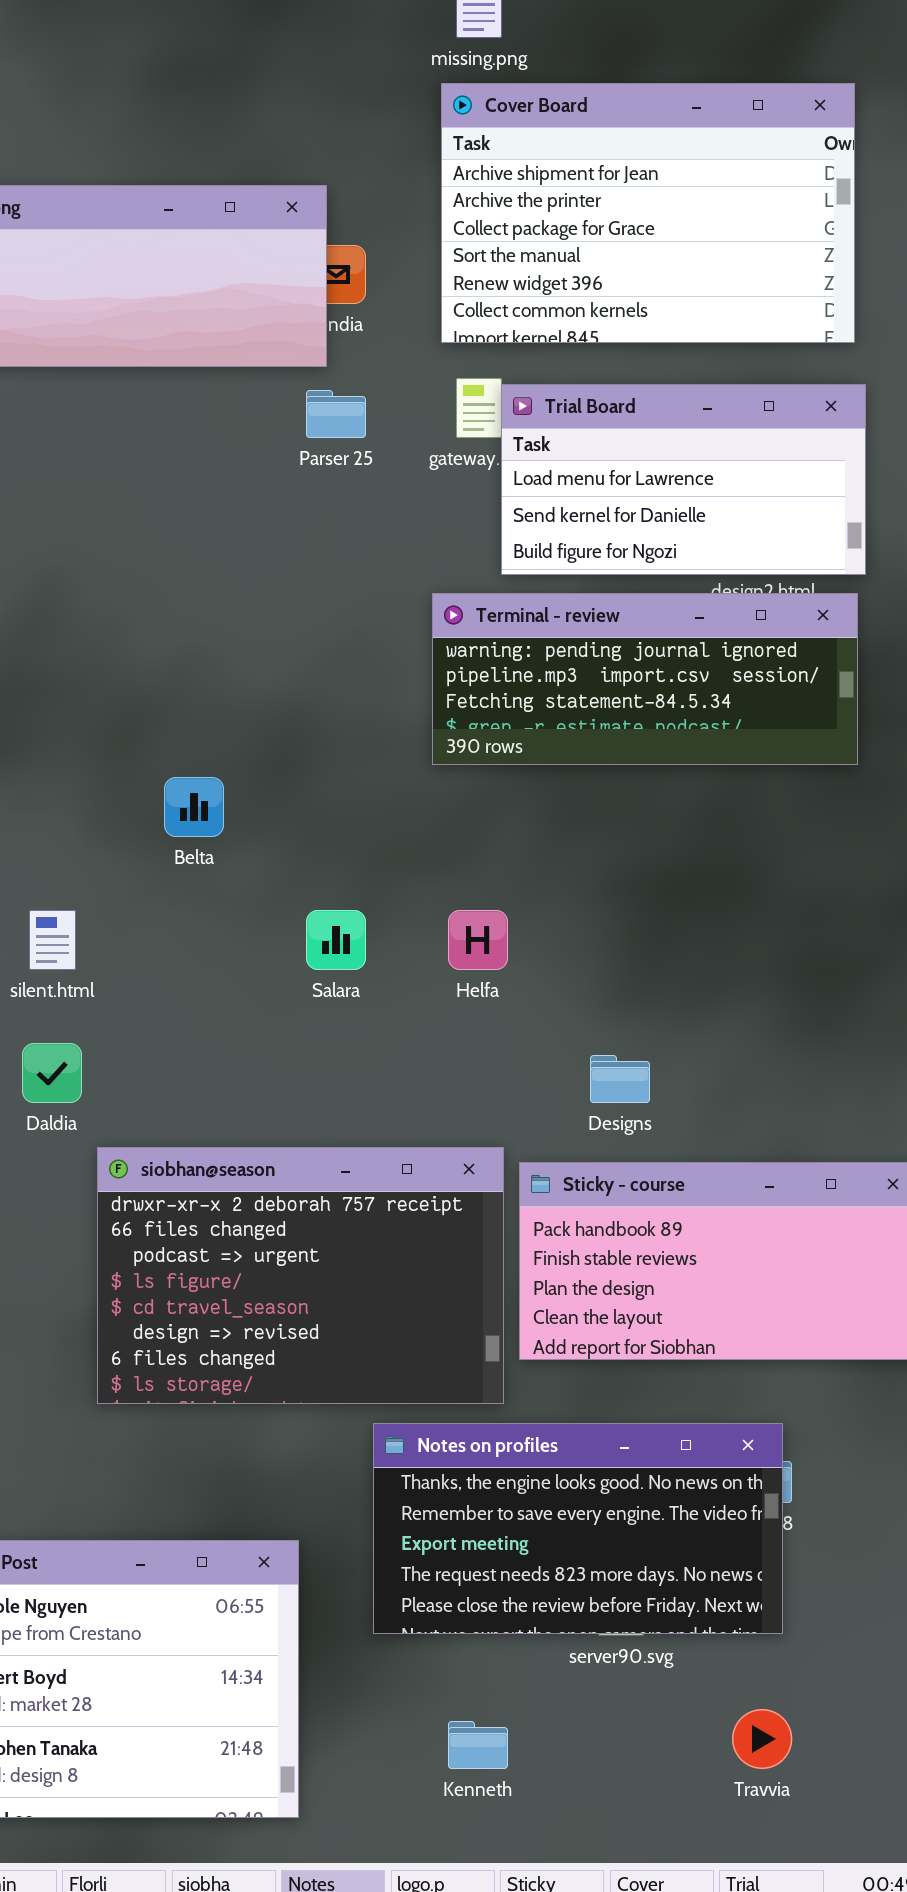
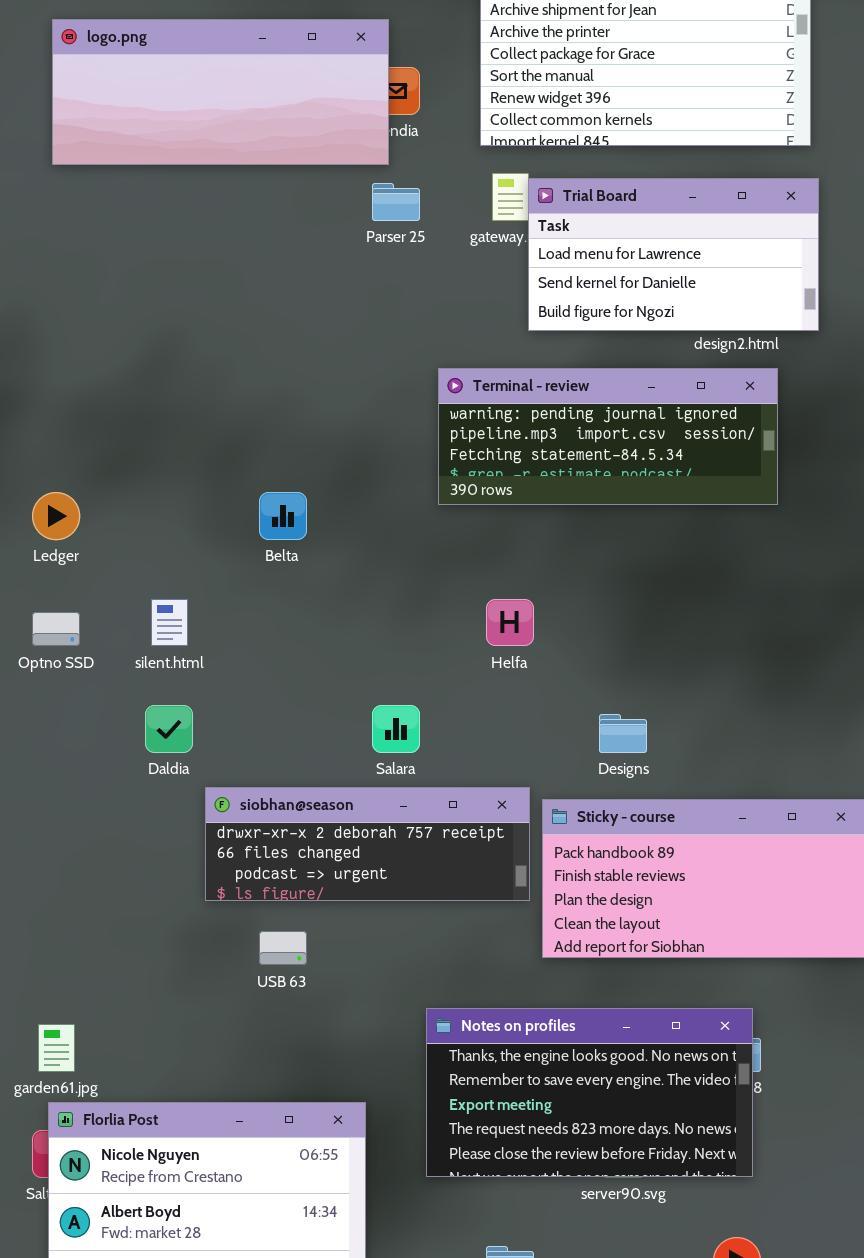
Terminal - review: [432,593,858,765] -> [438,368,778,505], moved
Salara: [306,910,366,970] -> [372,705,420,753], moved
siobhan@season: [97,1147,504,1404] -> [205,787,530,901], resized

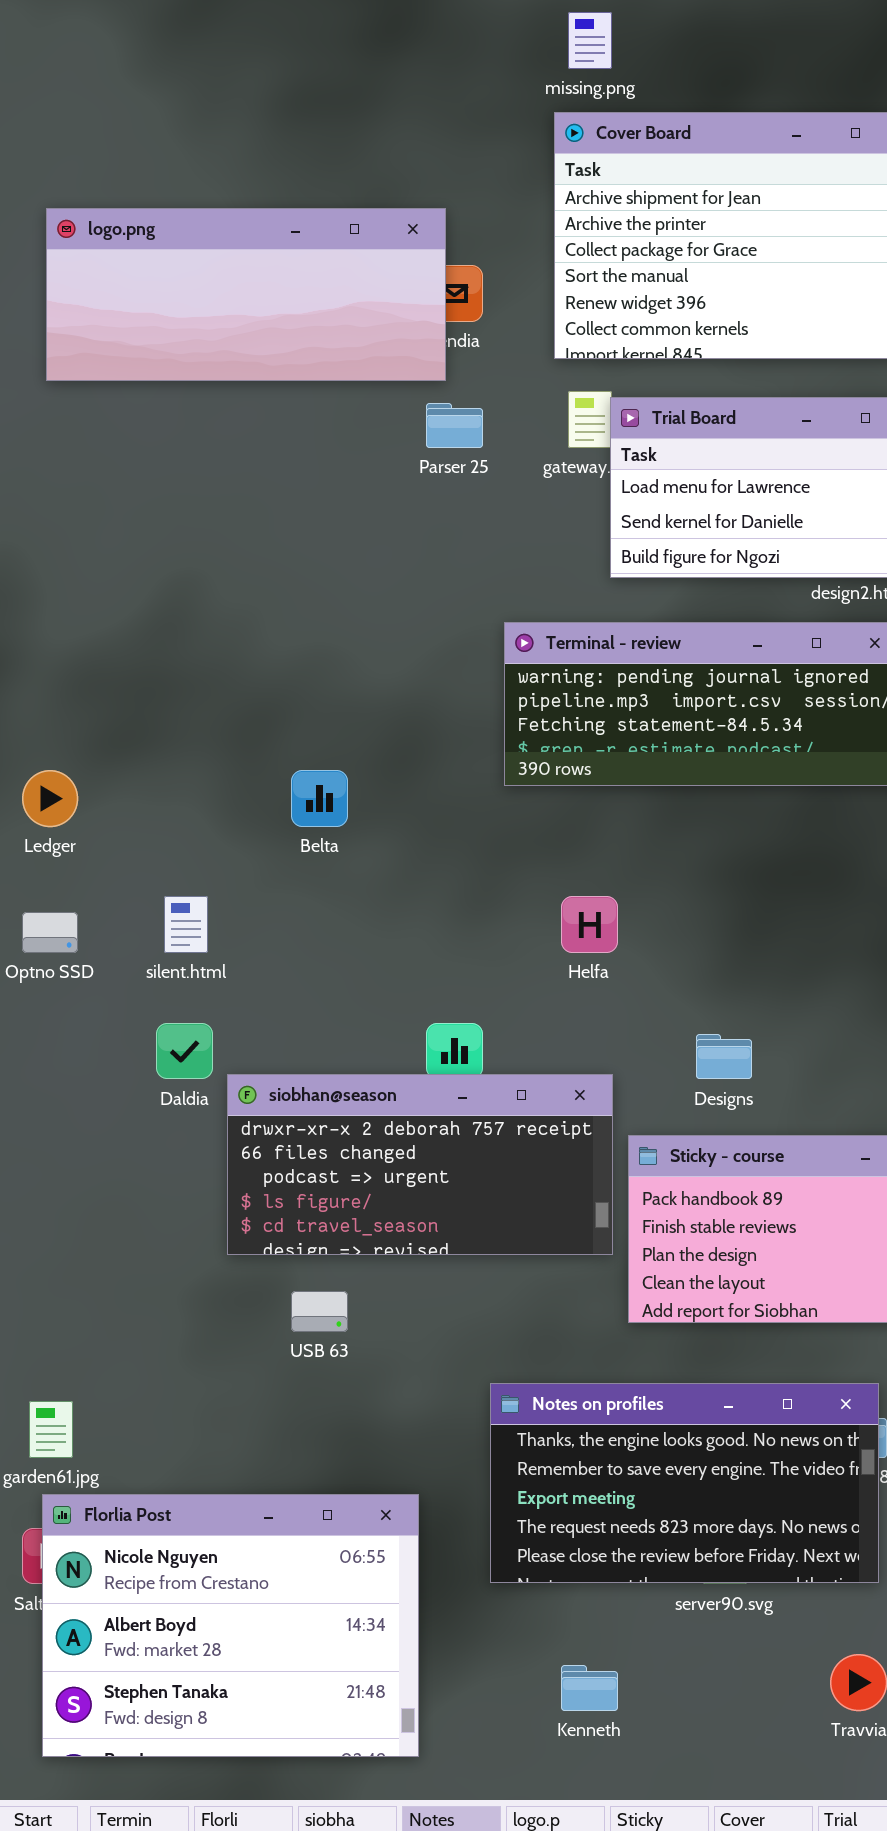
siobhan@season: [205,787,530,901] -> [227,1074,613,1255], resized

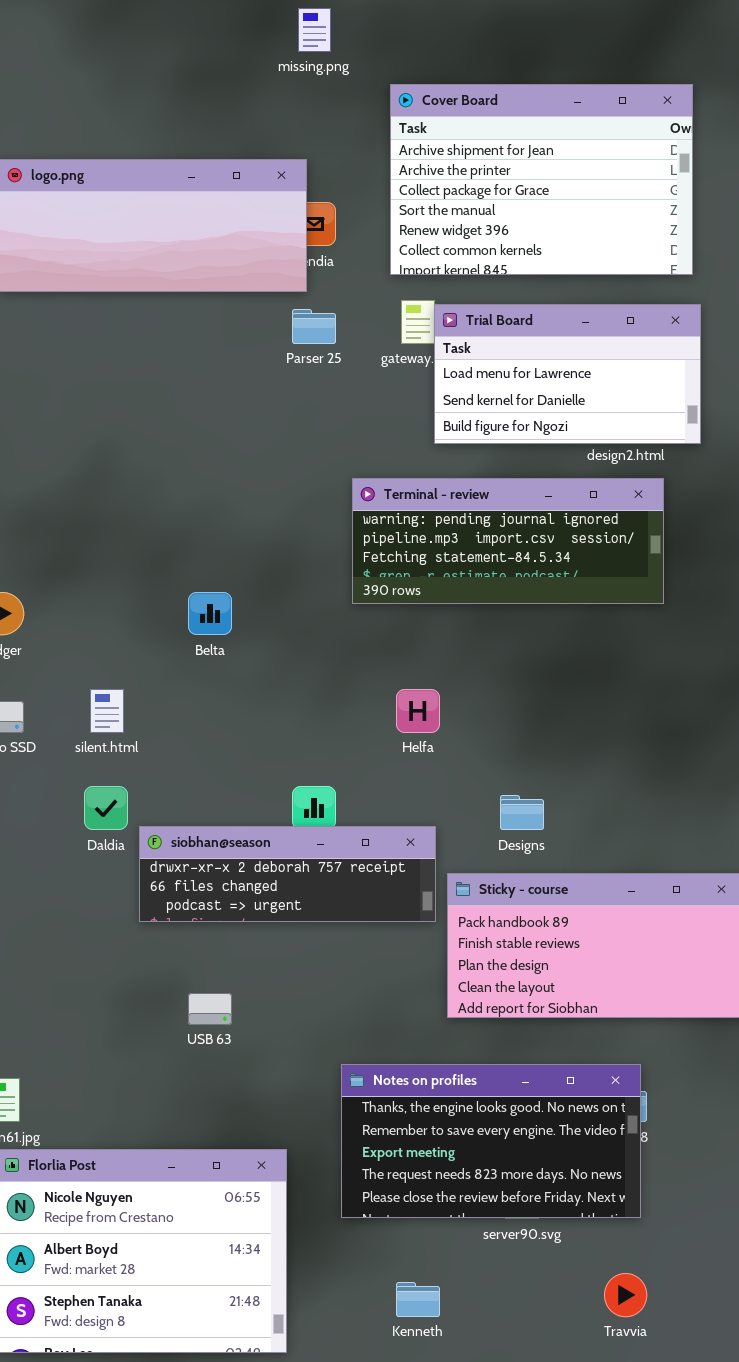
missing.png: [568,12,612,69] -> [298,8,331,52], moved
siobhan@season: [227,1074,613,1255] -> [139,826,436,922], resized

